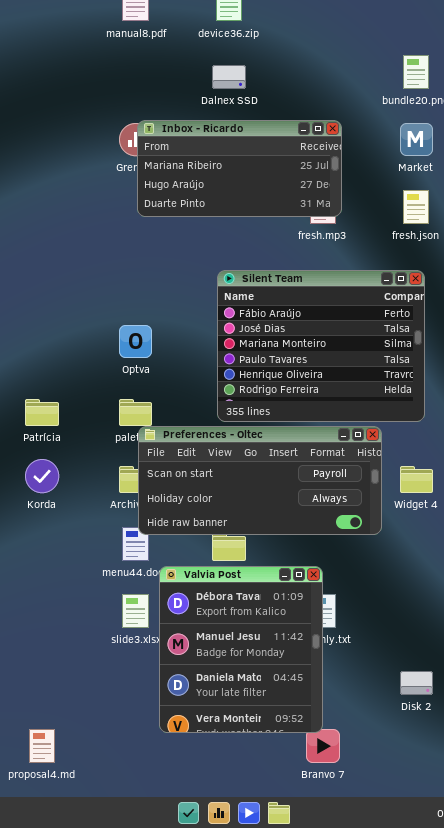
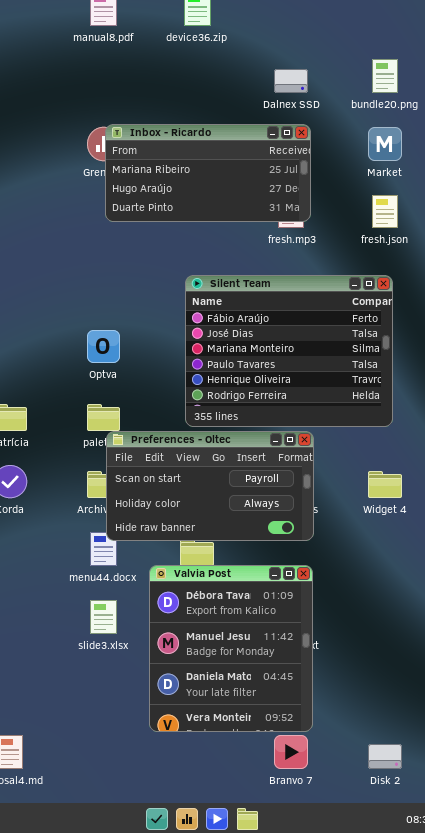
Dalnex SSD: [212,65,246,89] -> [274,69,308,93], moved
Preferences - Oltec: [138,426,382,535] -> [106,431,314,541], resized
Valvia Post: [159,566,323,733] -> [149,565,313,732], moved
Disk 2: [400,671,433,695] -> [368,744,402,769], moved

